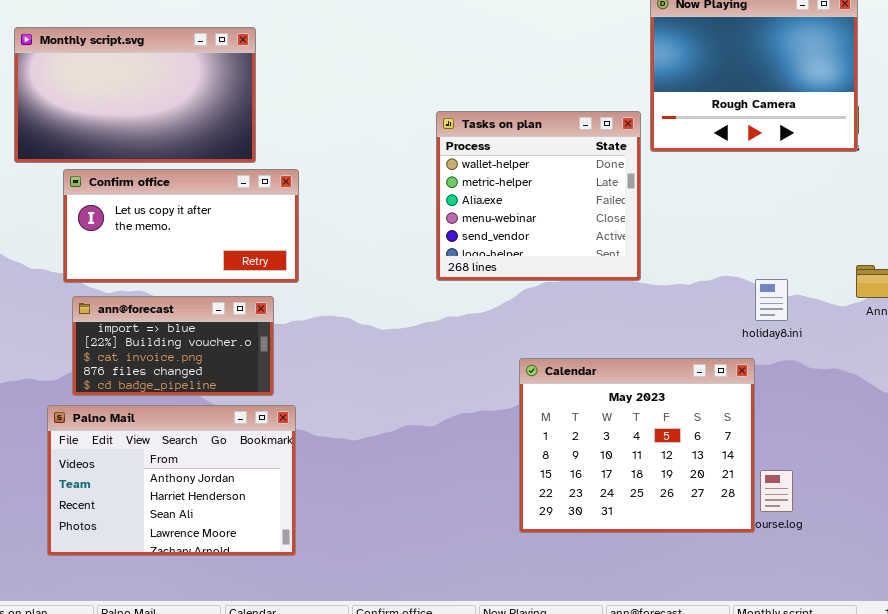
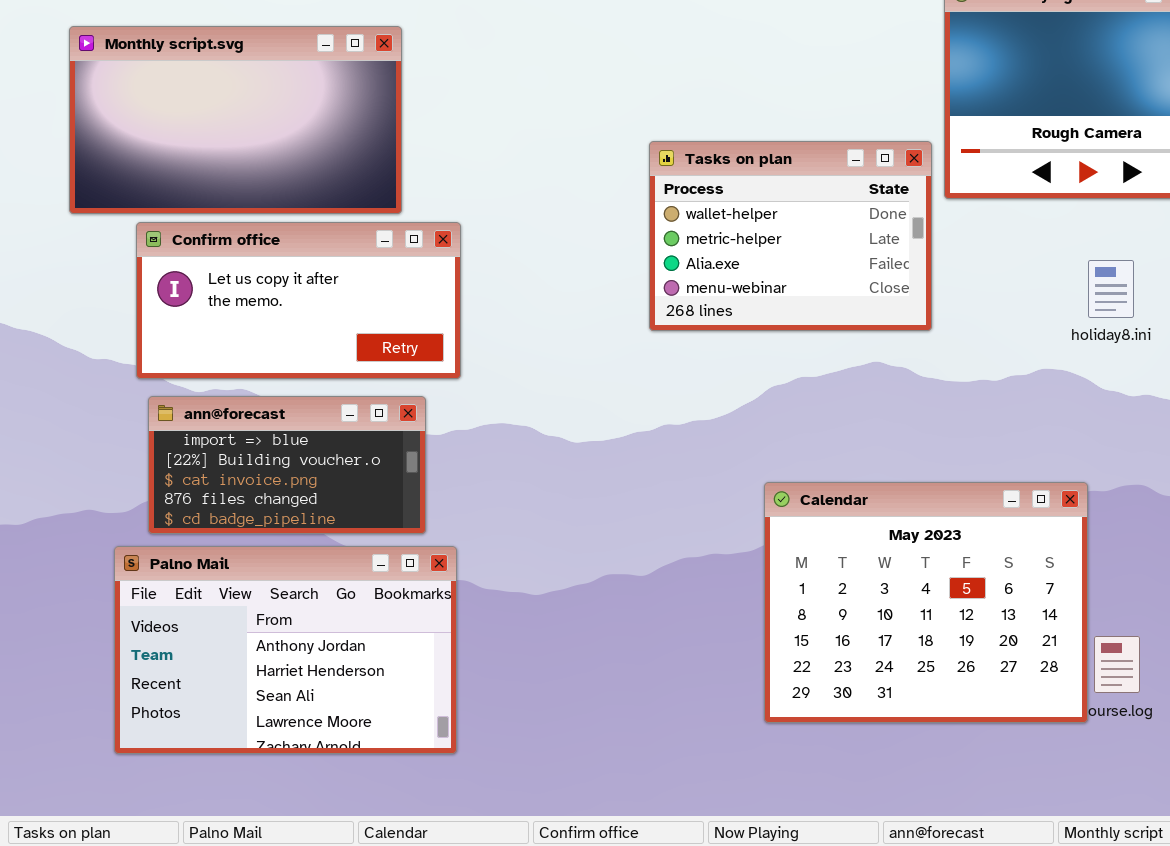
Tasks on plan: [436,111,641,281] -> [649,141,932,331], resized
holiday8.ini: [755,279,788,321] -> [1088,260,1134,318], moved

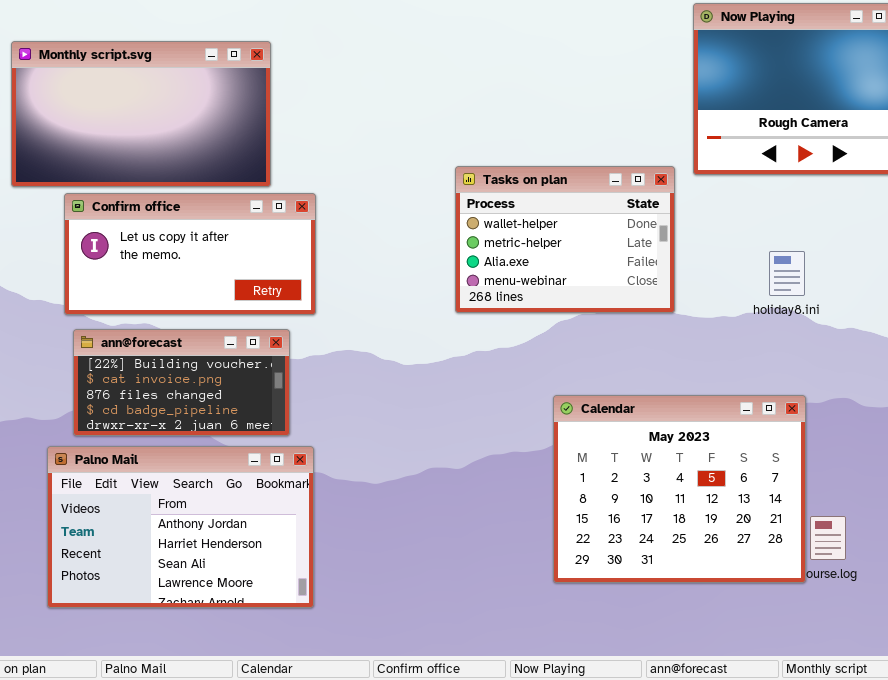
Tasks on plan: [649,141,932,331] -> [455,166,675,313], moved
holiday8.ini: [1088,260,1134,318] -> [769,251,805,296], moved
ann@forecast: [148,396,426,534] -> [73,329,290,436], scrolled down 1 row

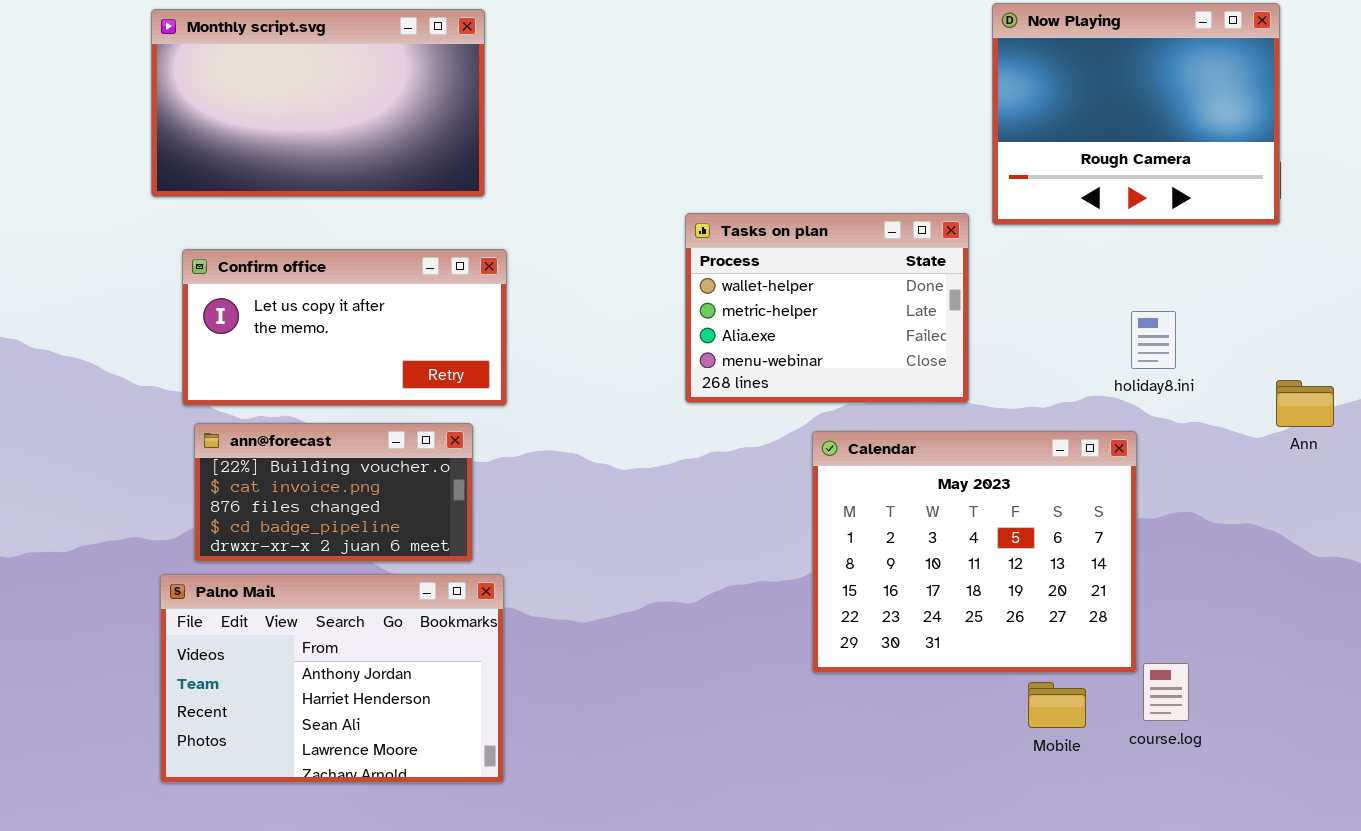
Monthly script.svg: [11,41,271,187] -> [151,9,485,197], moved
holiday8.ini: [769,251,805,296] -> [1131,311,1176,369], moved
Calendar: [553,395,806,583] -> [812,431,1137,673], moved

